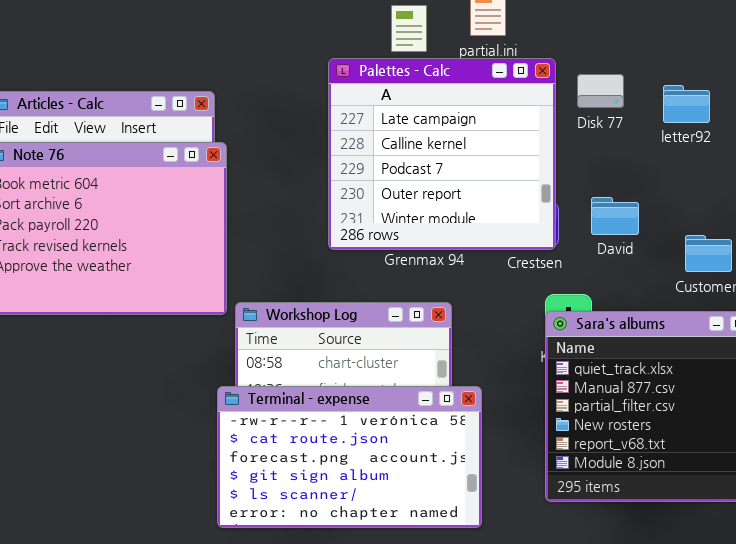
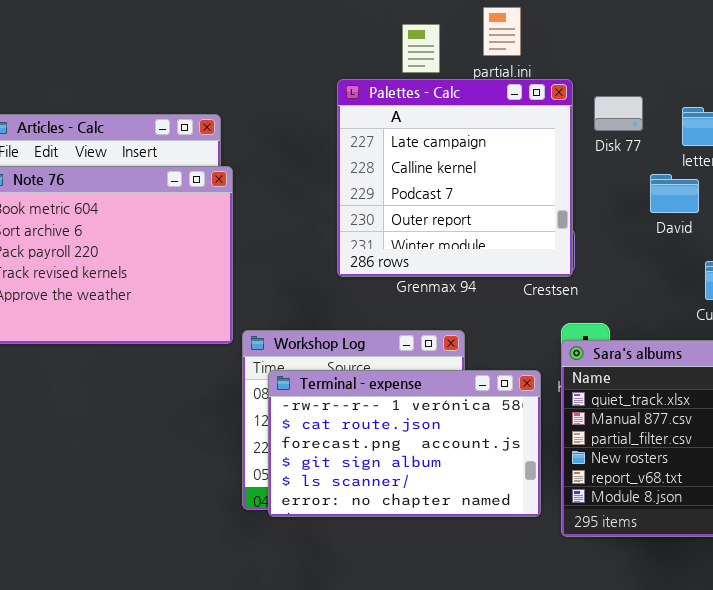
David: [591,197,639,235] -> [650,174,699,213], moved
Terminal - expense: [217,386,482,528] -> [268,370,541,517], moved

